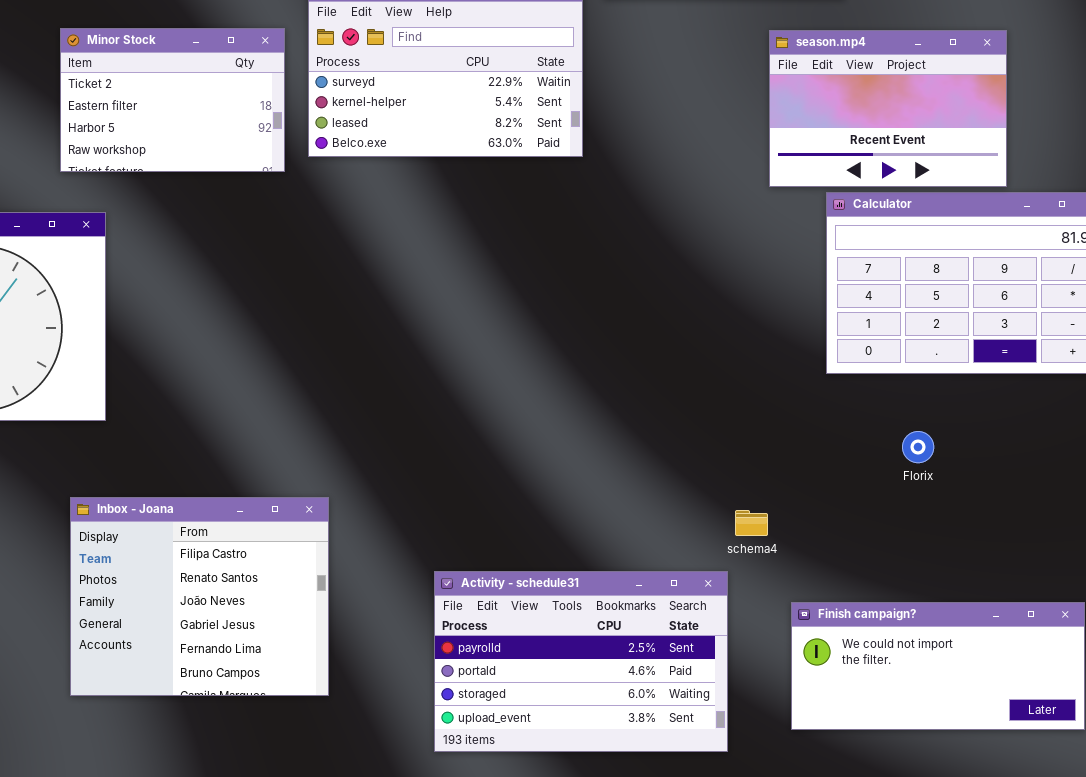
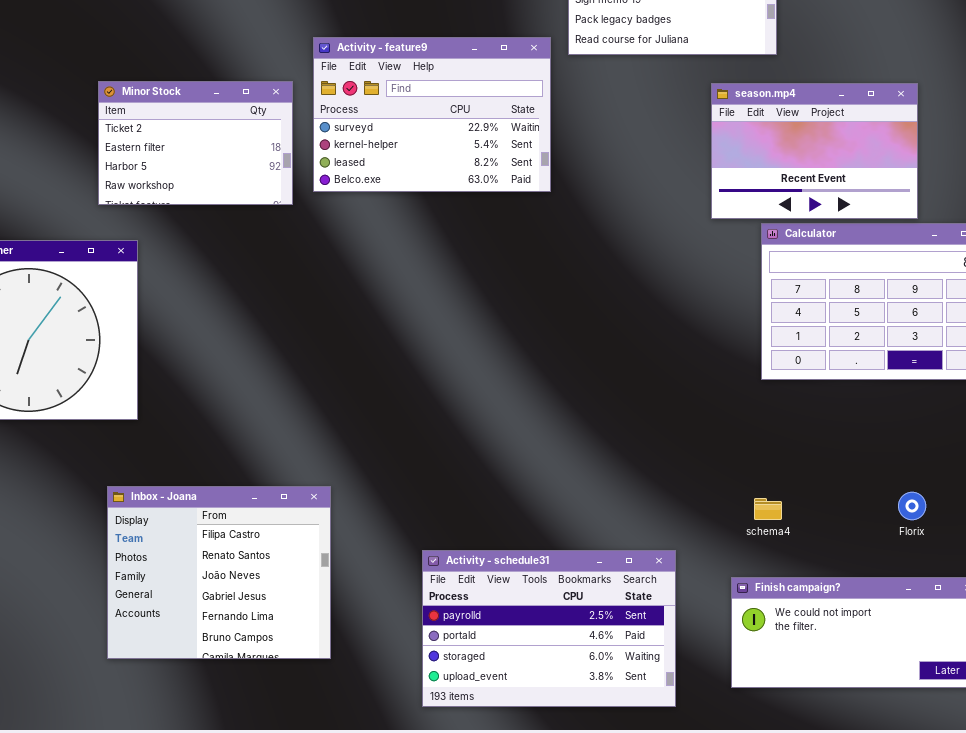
Florix: [902,431,934,463] -> [898,492,926,520], moved
schema4: [735,510,768,536] -> [754,498,782,520], moved

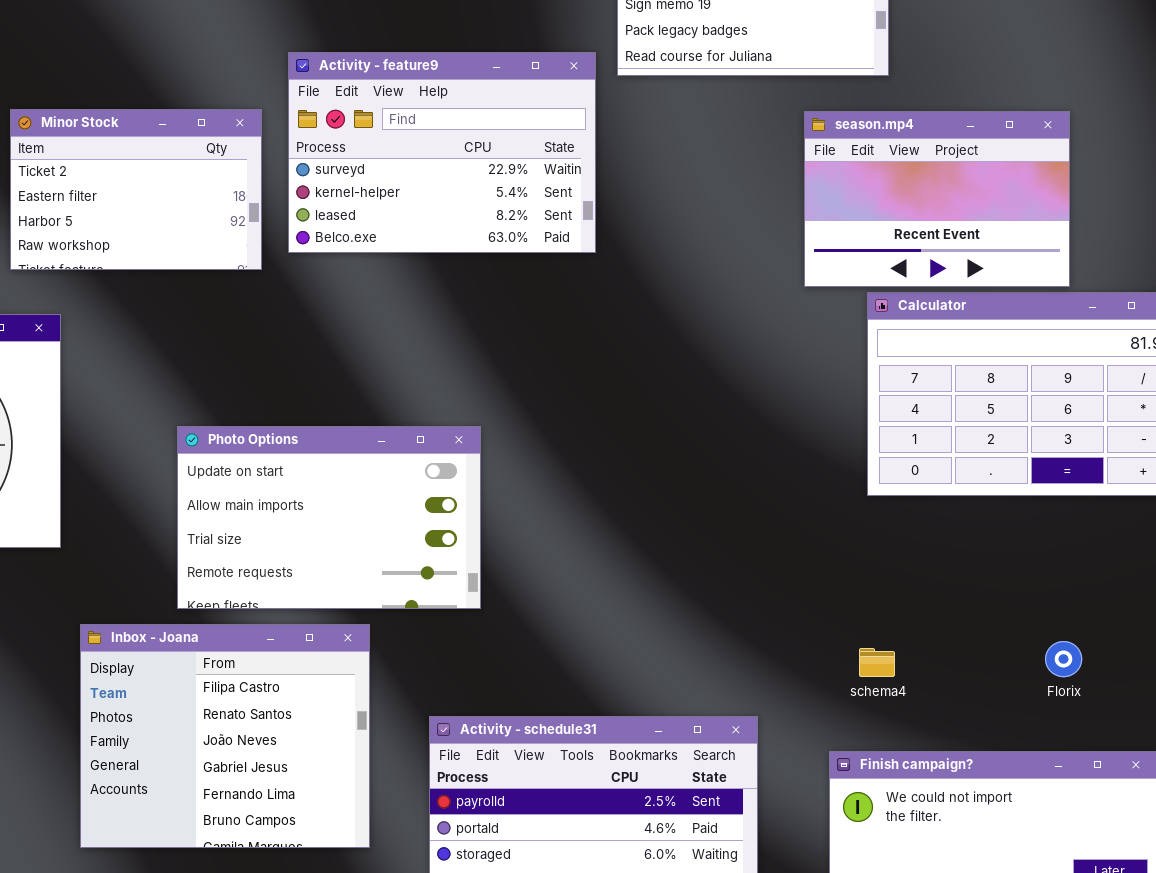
Photo Options: none -> [177,426,481,609], opened
Inbox - Joana: [107,486,331,659] -> [80,624,370,848], moved

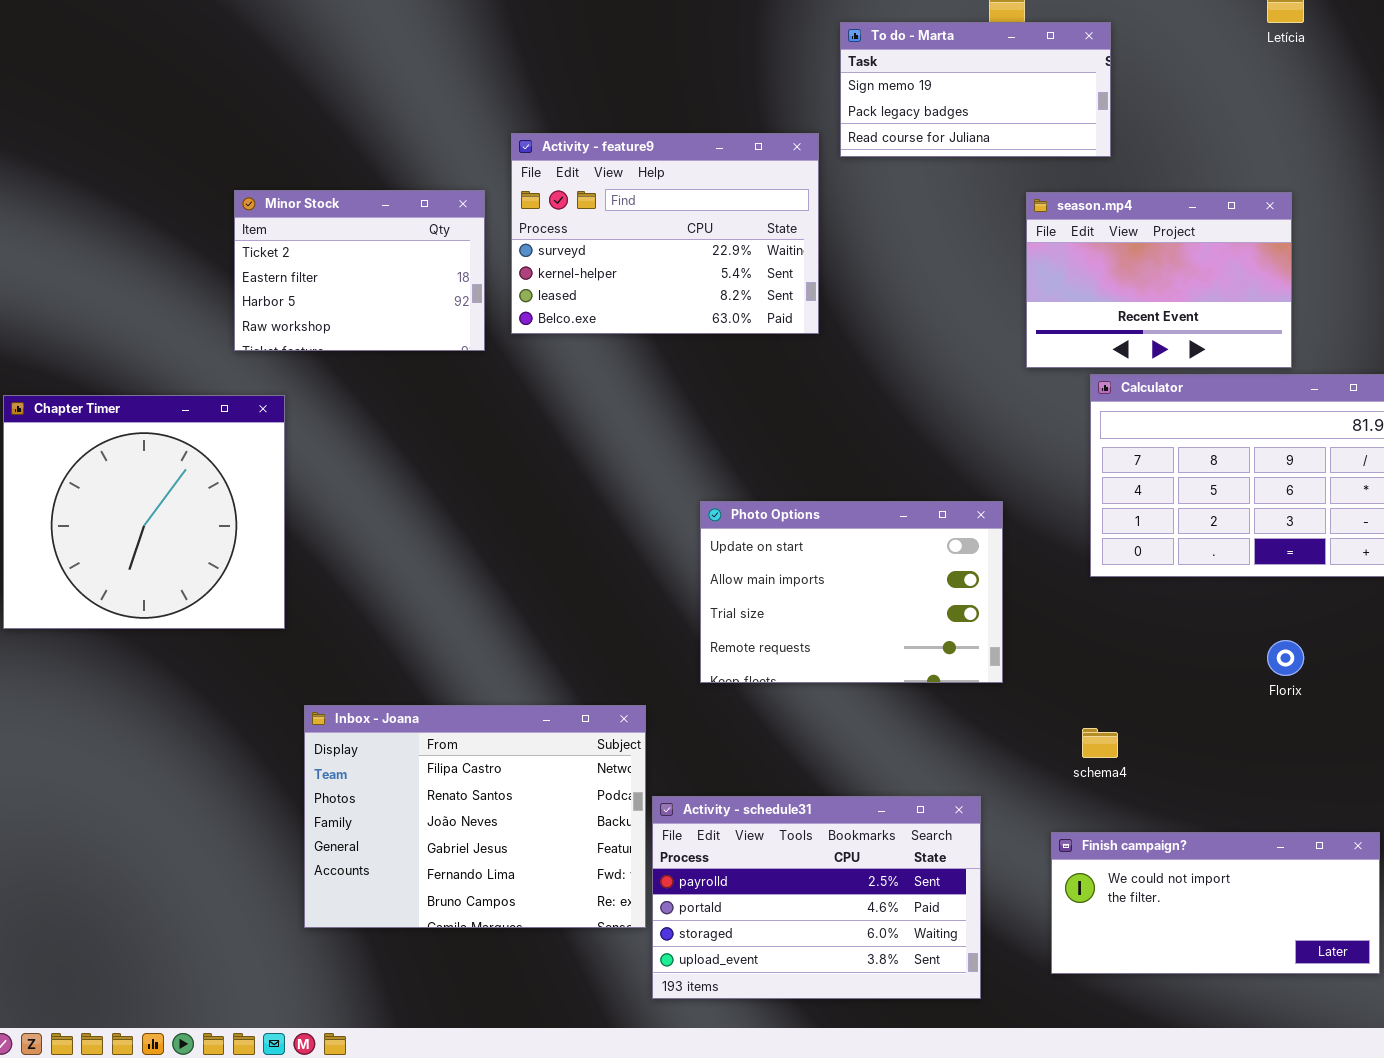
Photo Options: [177,426,481,609] -> [700,501,1003,683], moved
Inbox - Joana: [80,624,370,848] -> [304,705,646,928], resized
Florix: [1045,641,1082,677] -> [1267,640,1304,676], moved

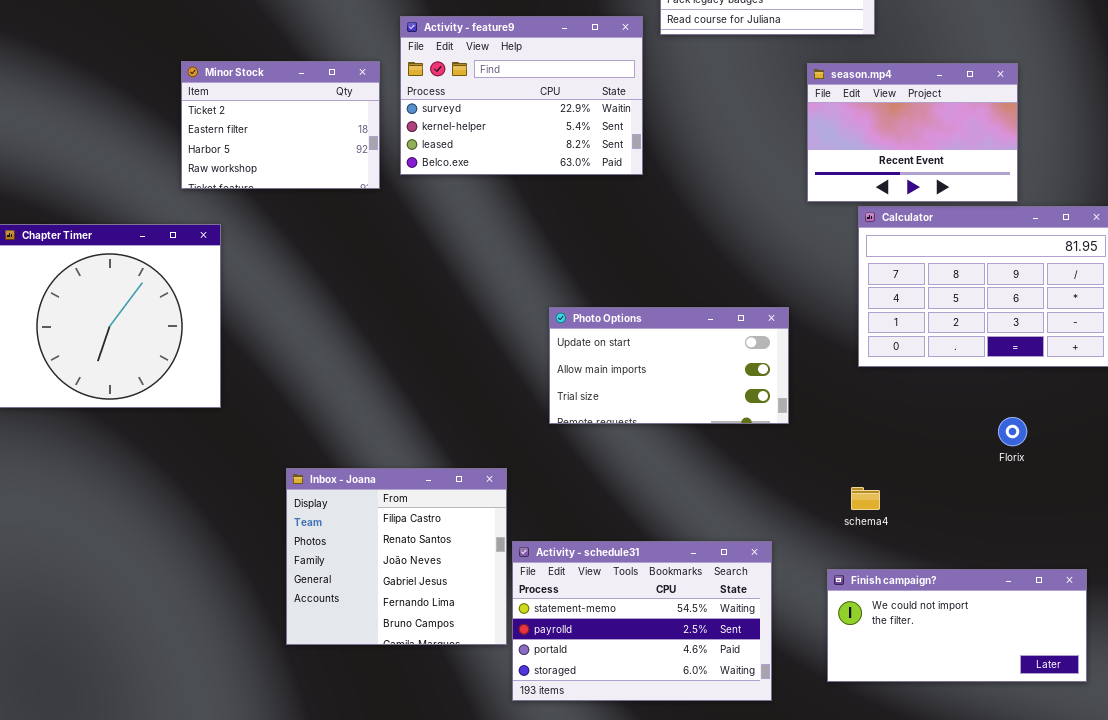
Photo Options: [700,501,1003,683] -> [549,307,789,424], resized
Inbox - Joana: [304,705,646,928] -> [286,468,507,645], resized
Activity - schedule31: [652,796,981,999] -> [512,541,772,701], scrolled up 1 row

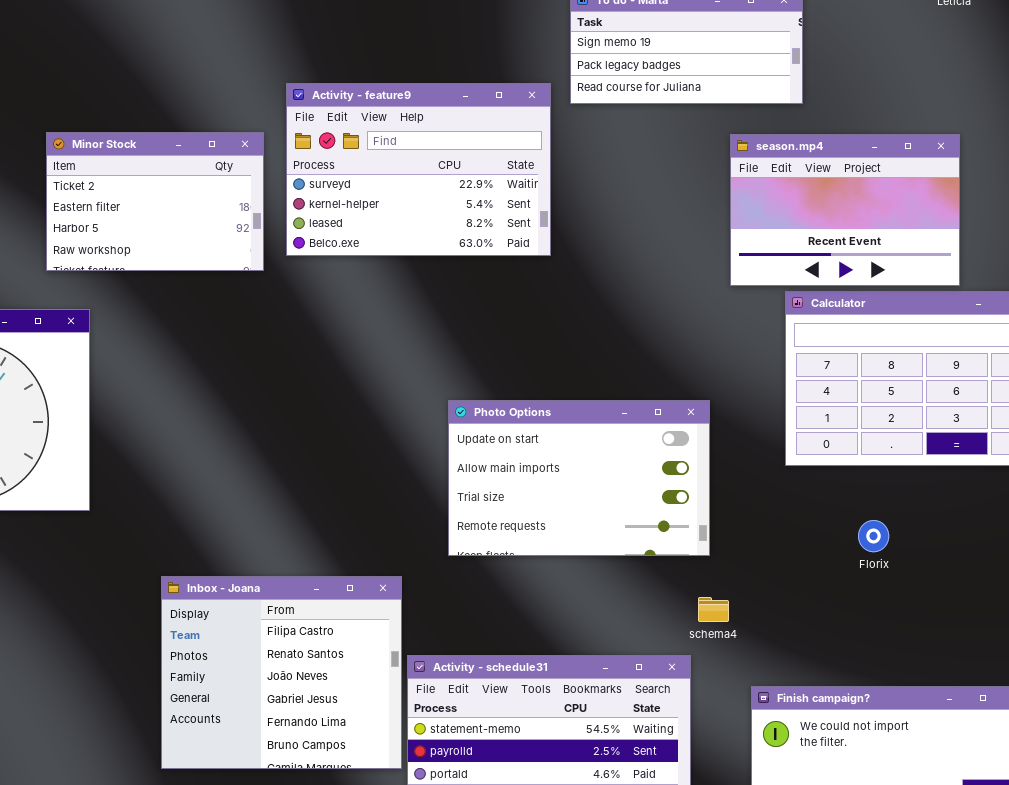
Photo Options: [549,307,789,424] -> [448,400,710,556], resized
Florix: [998,417,1027,446] -> [858,520,889,552], moved
schema4: [851,487,880,510] -> [698,597,729,622], moved

